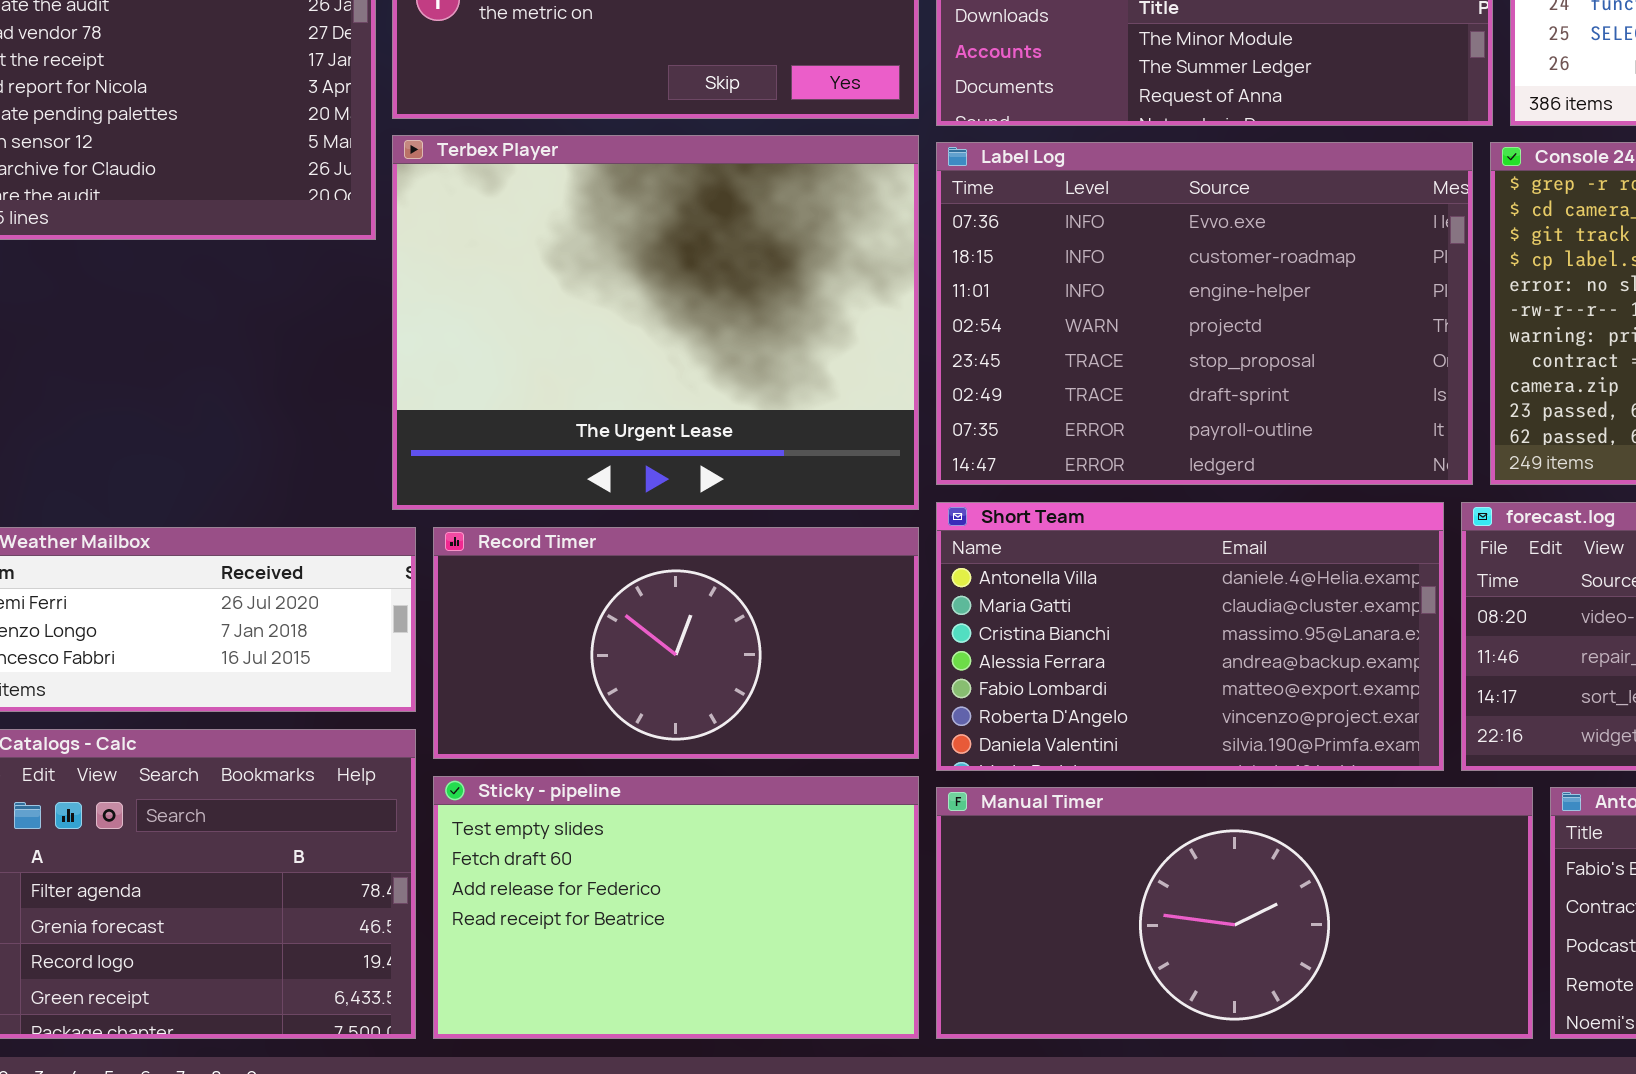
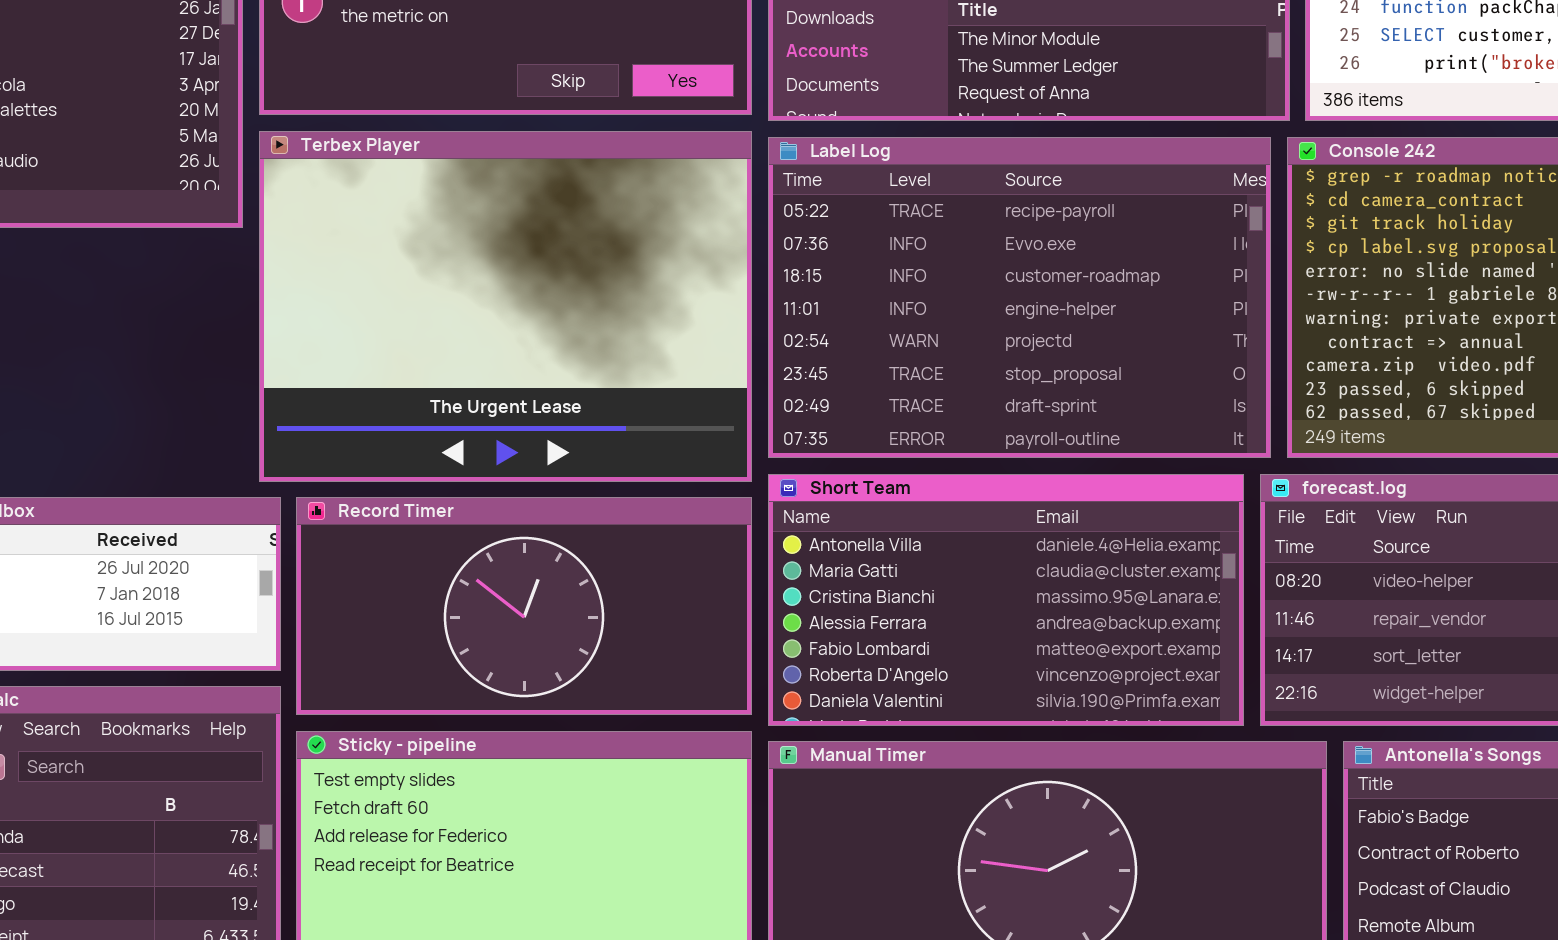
Label Log: [936,142,1473,485] -> [768,137,1271,458], scrolled up 1 row

